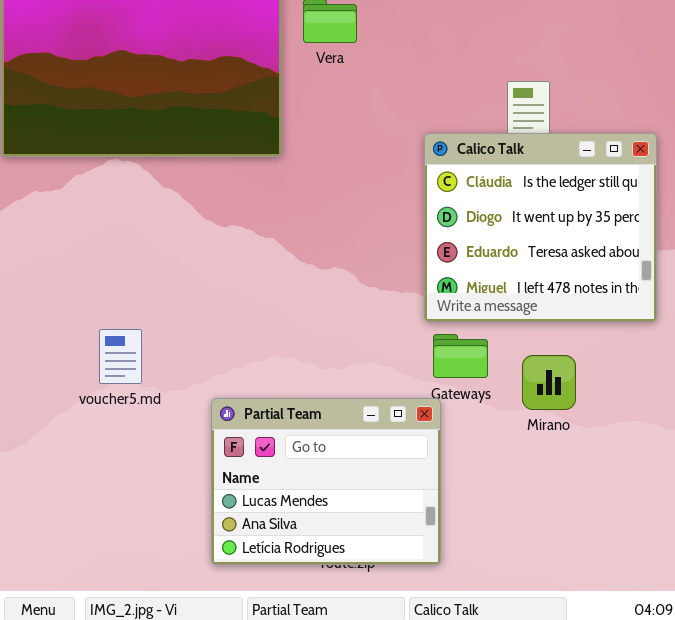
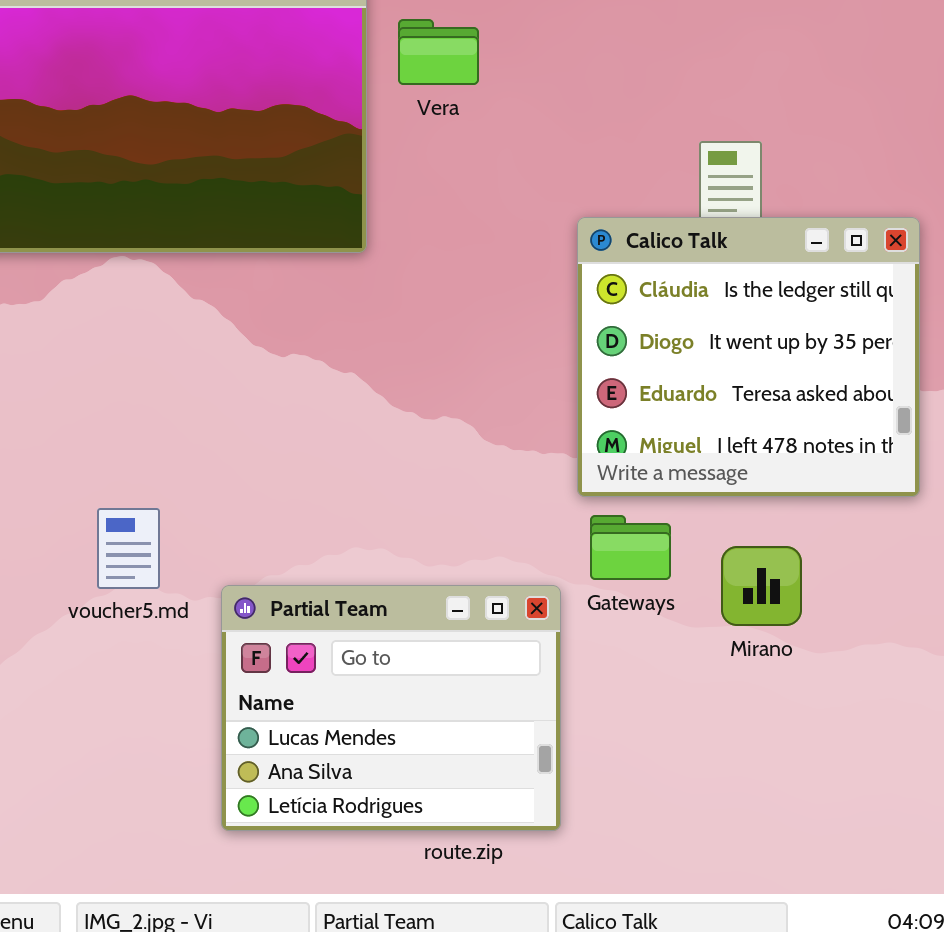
Partial Team: [211,398,441,565] -> [221,585,561,831], moved

